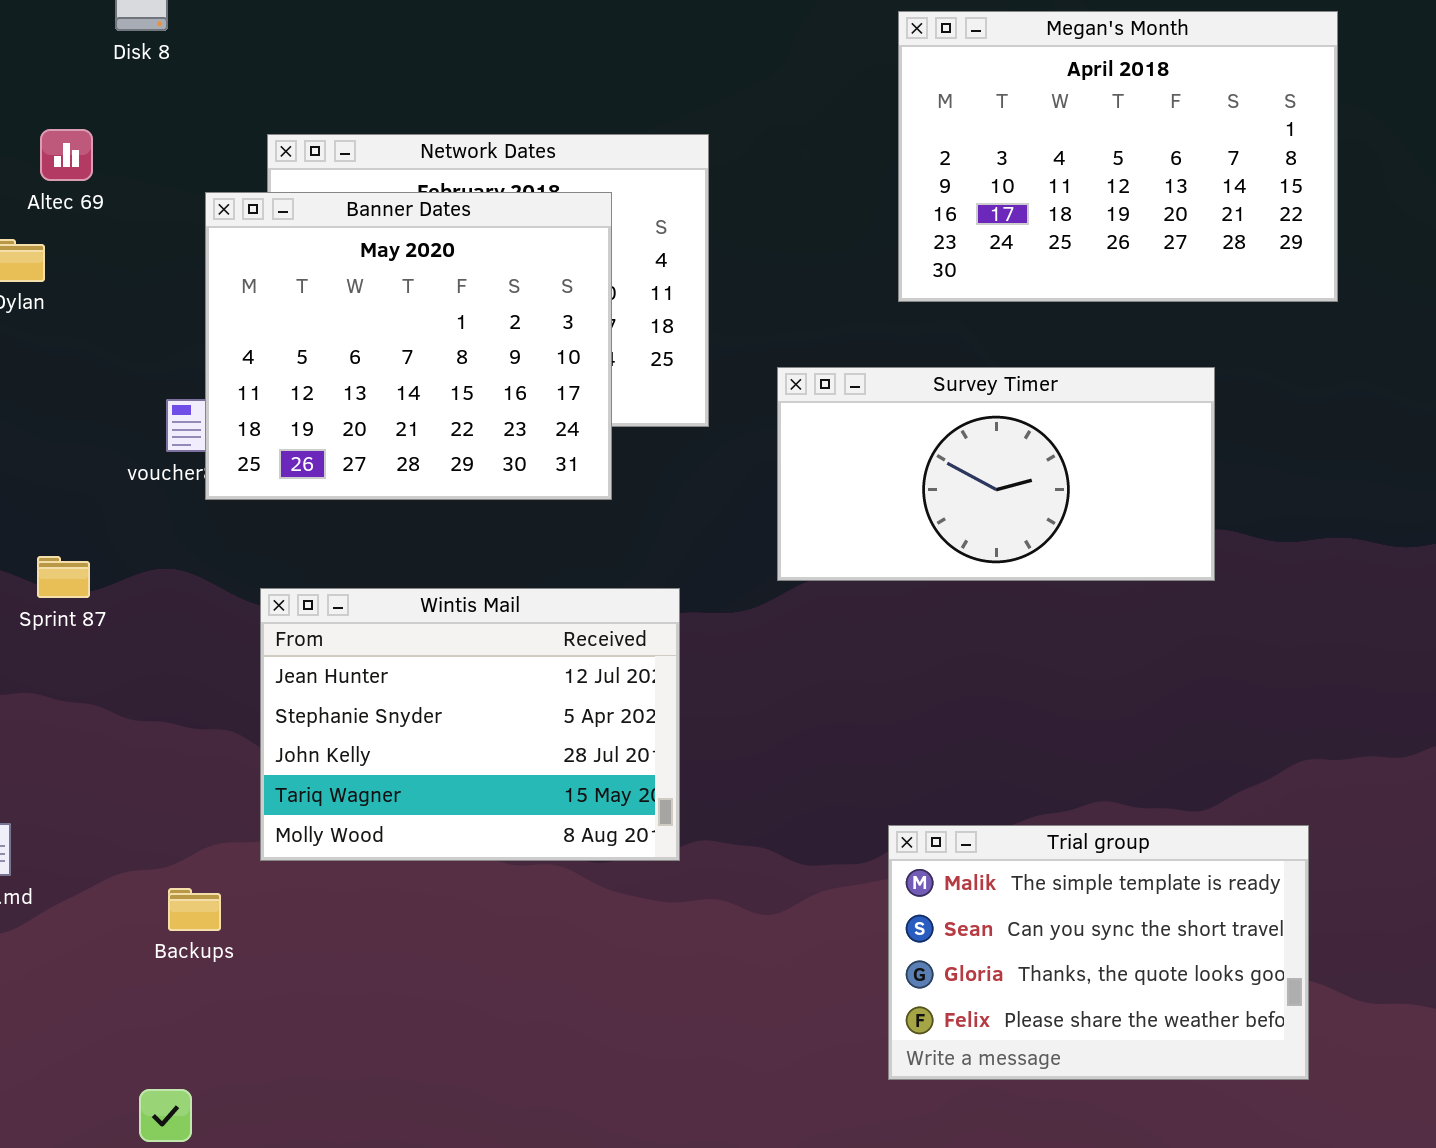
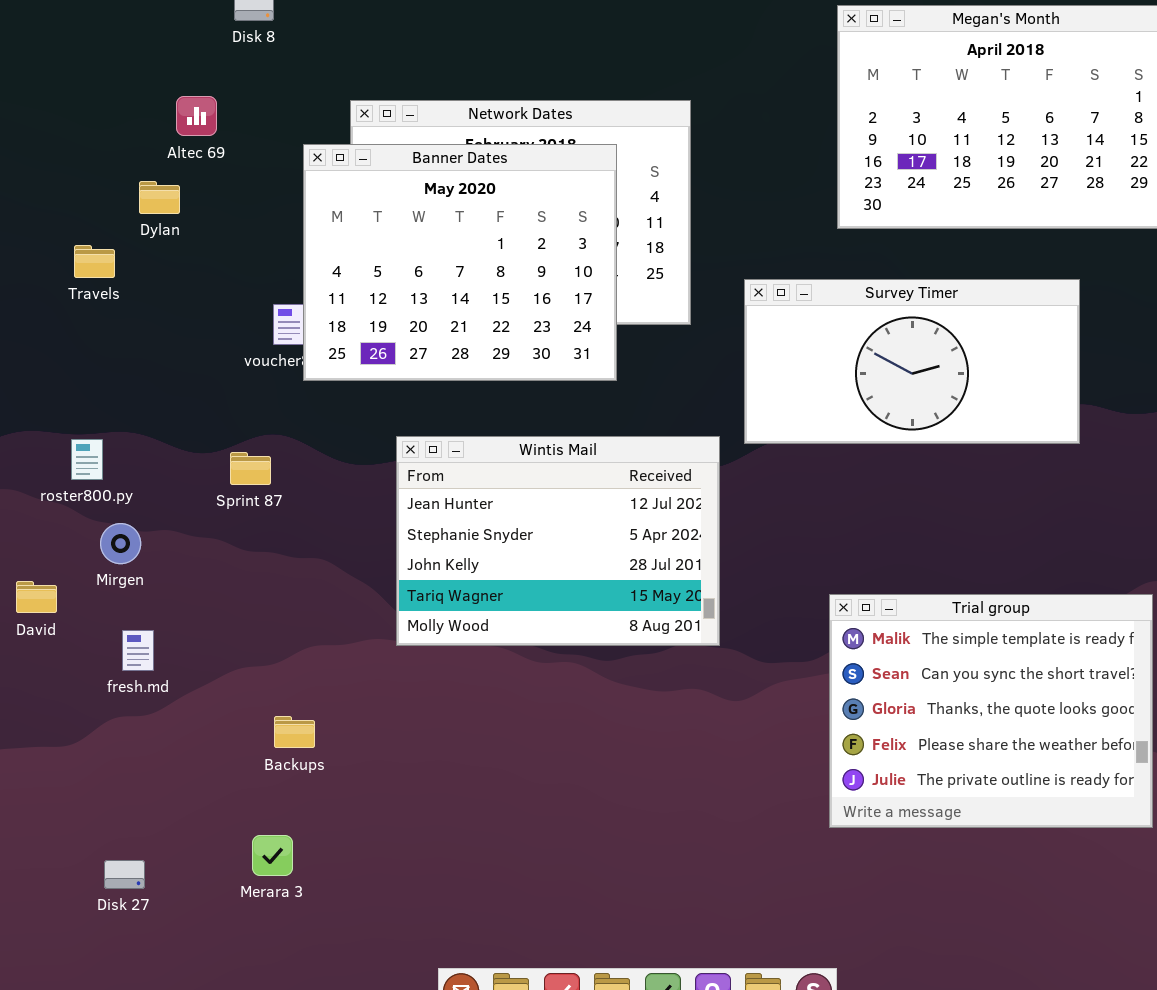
Sprint 87: [37,556,90,598] -> [230,452,271,485], moved
Wintis Mail: [260,588,680,861] -> [396,436,720,646], moved
Trial group: [888,825,1309,1080] -> [829,594,1153,828], resized
Backups: [168,888,221,931] -> [274,716,315,748], moved

